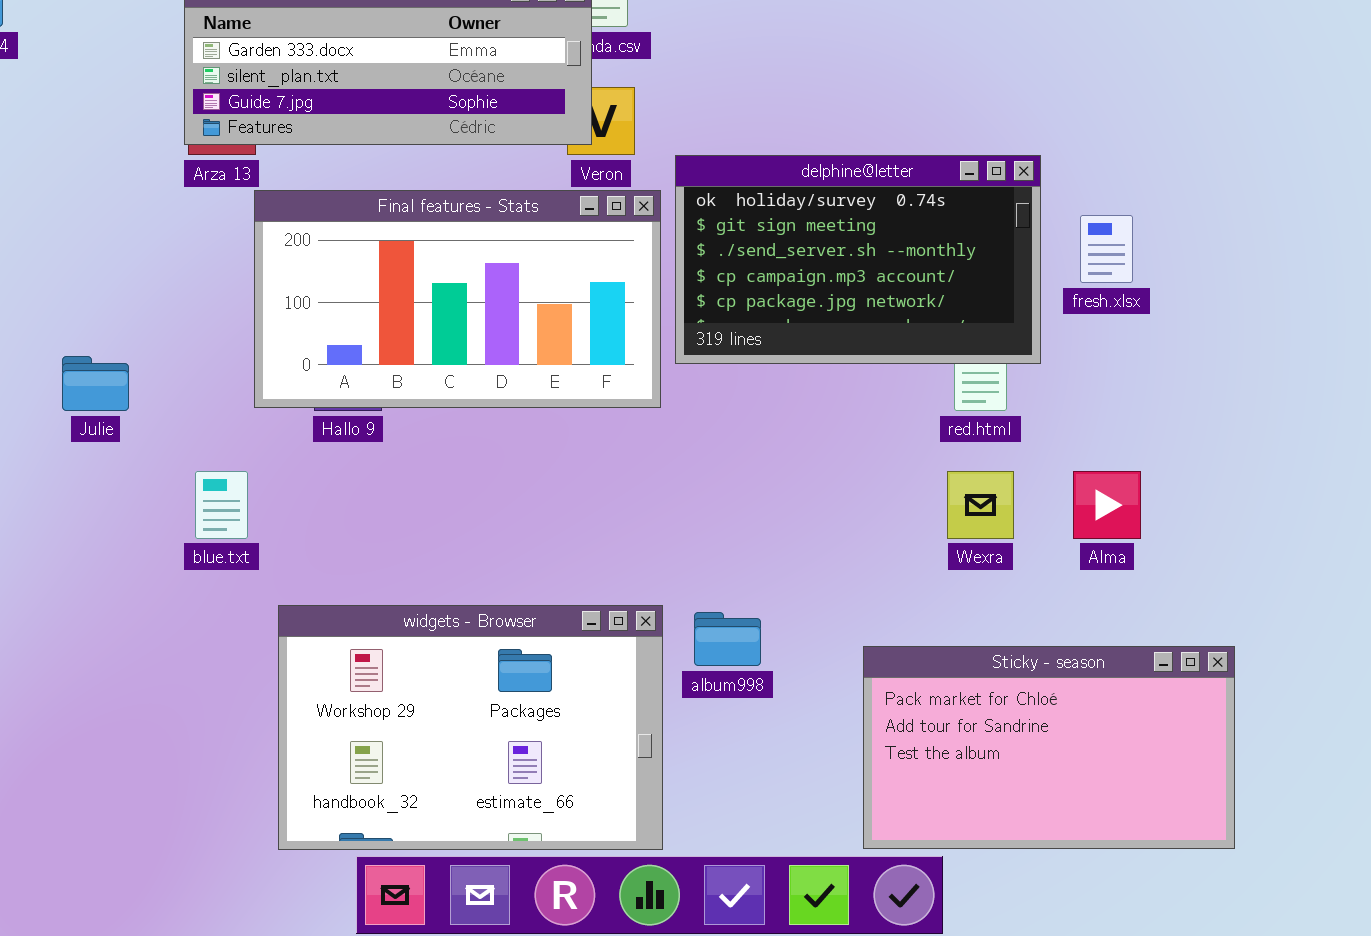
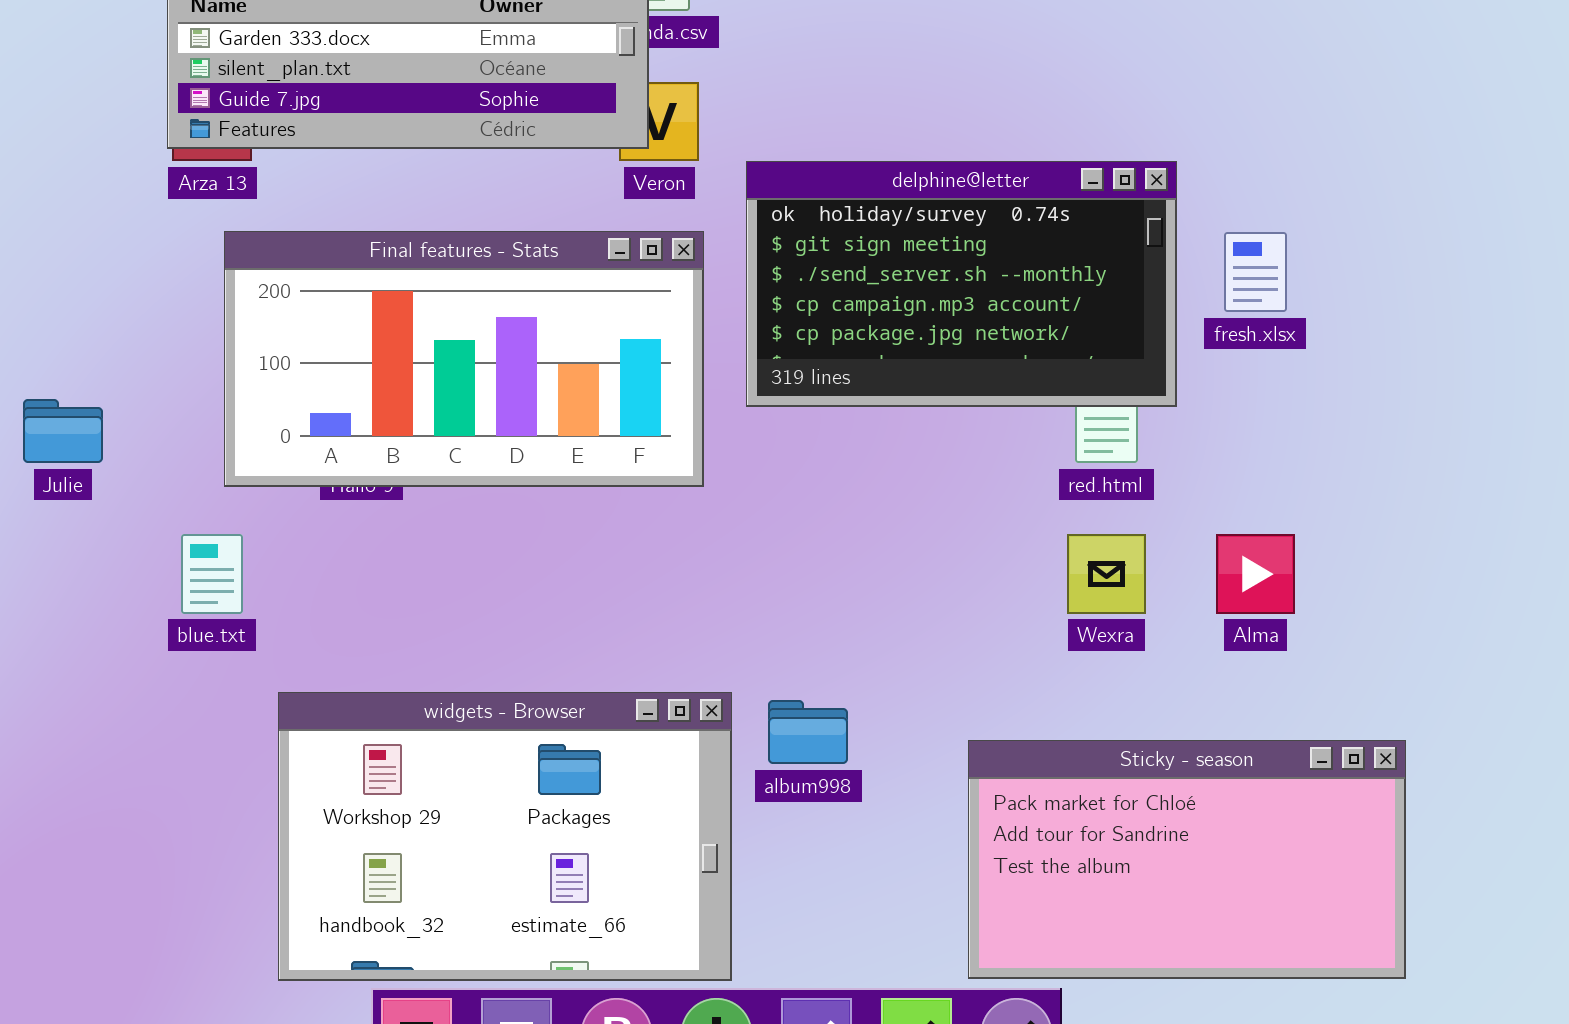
Final features - Stats: [254,190,661,408] -> [224,231,704,487], moved

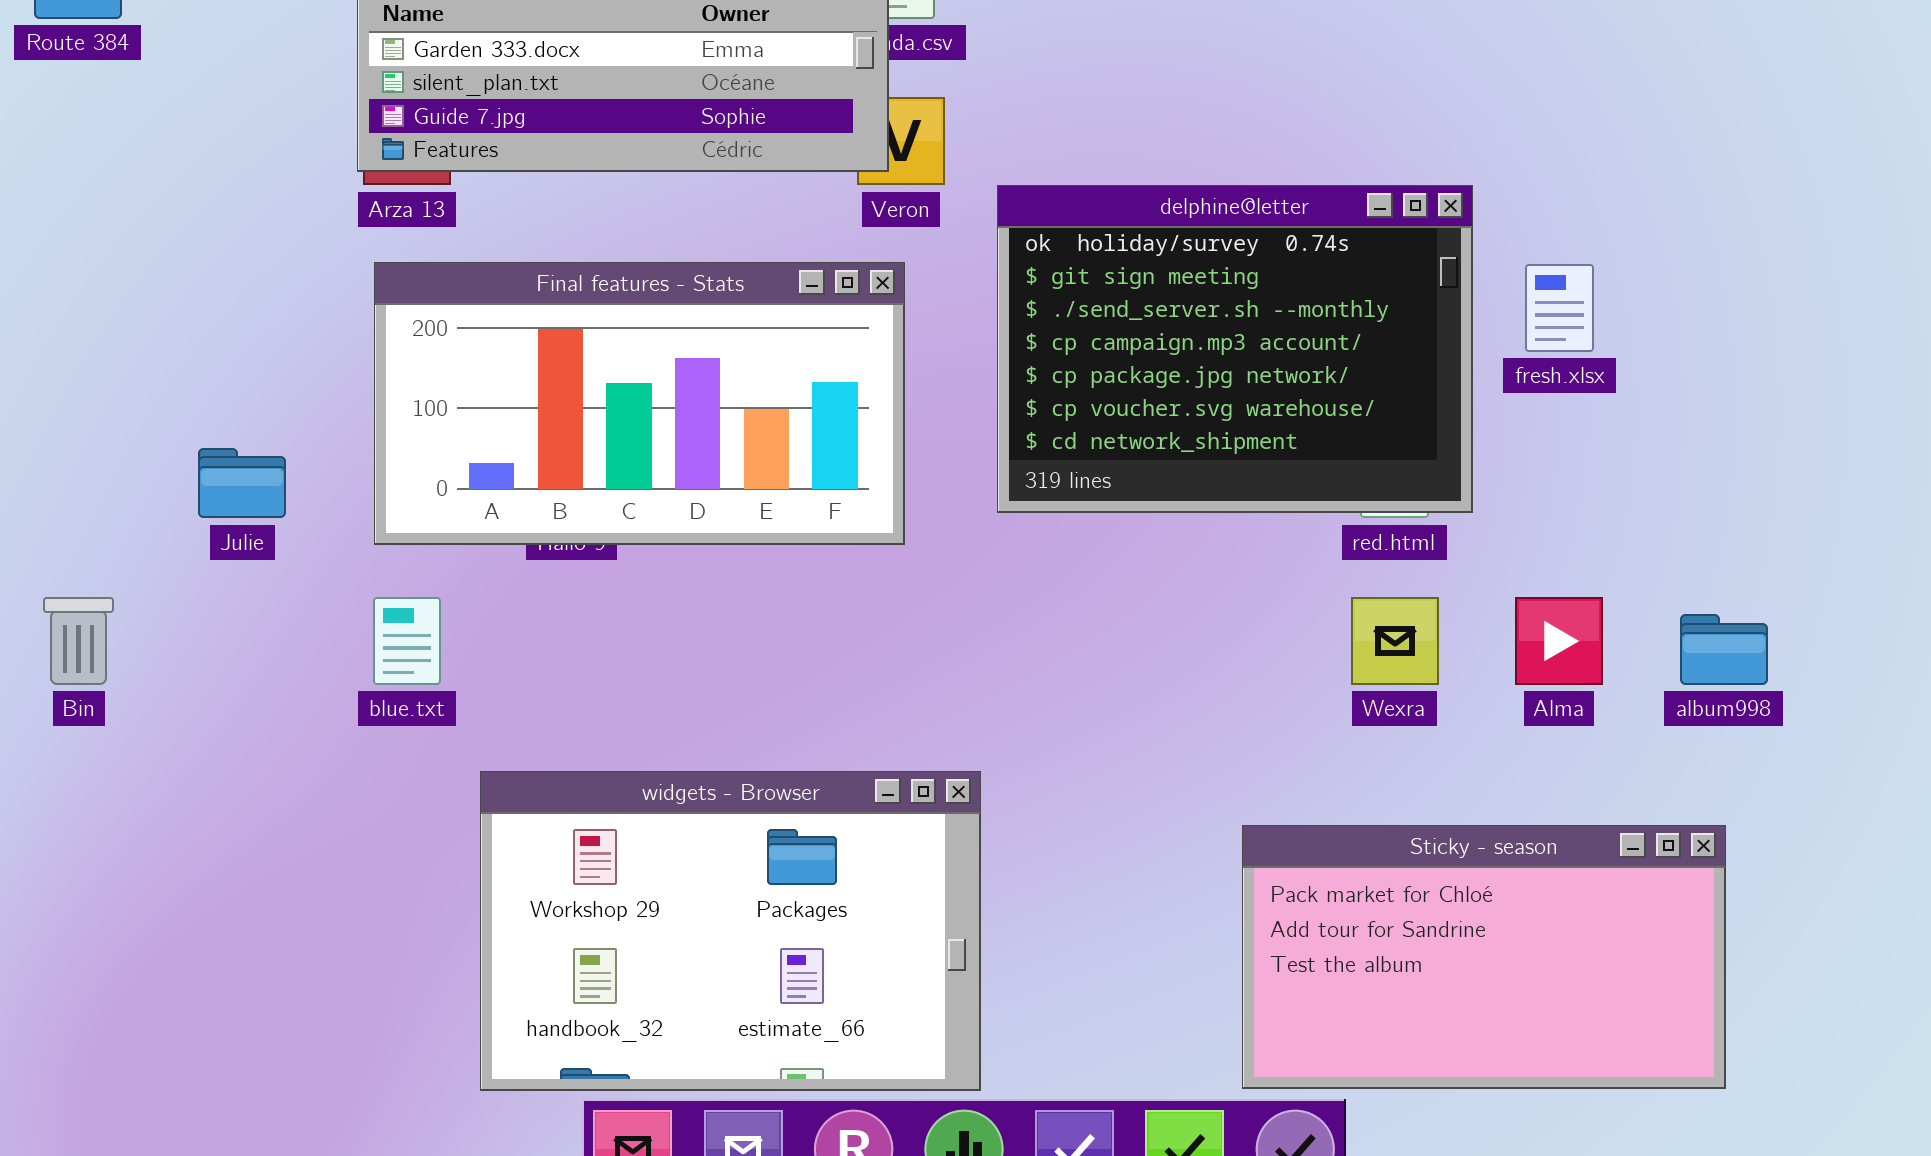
delphine@letter: [746,161,1177,407] -> [997,185,1473,513], resized
Final features - Stats: [224,231,704,487] -> [374,262,905,545], moved
album998: [768,700,848,764] -> [1680,614,1768,685], moved

